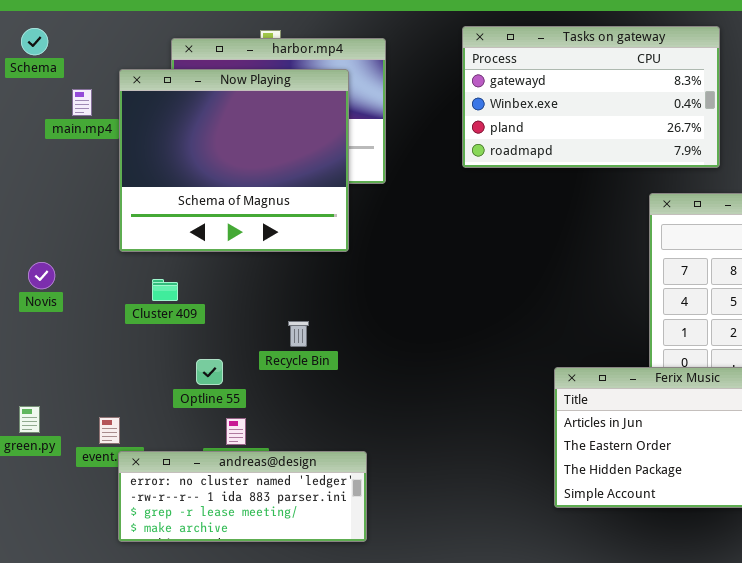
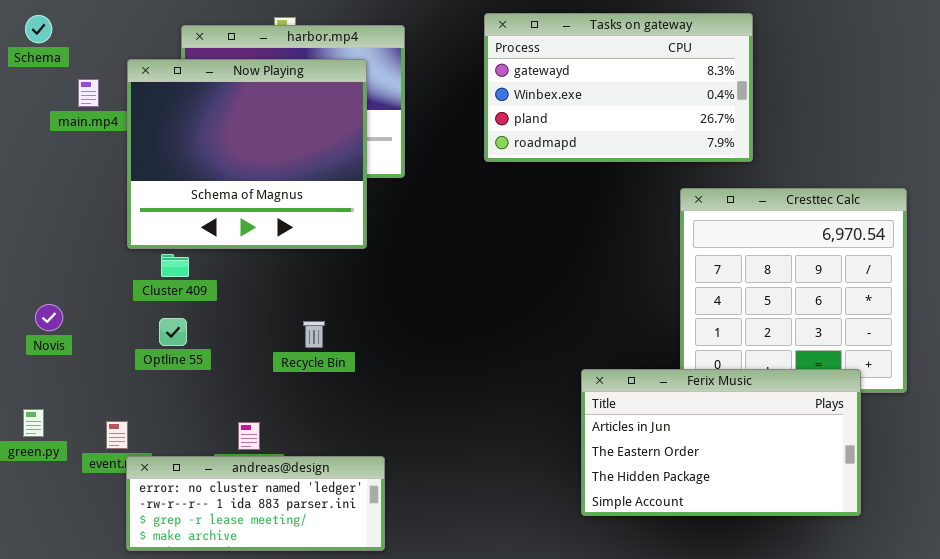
Novis: [28,262,55,289] -> [35,304,63,331], moved
Cluster 409: [152,279,178,301] -> [161,254,189,277], moved
Optline 55: [196,359,223,385] -> [159,318,187,346], moved

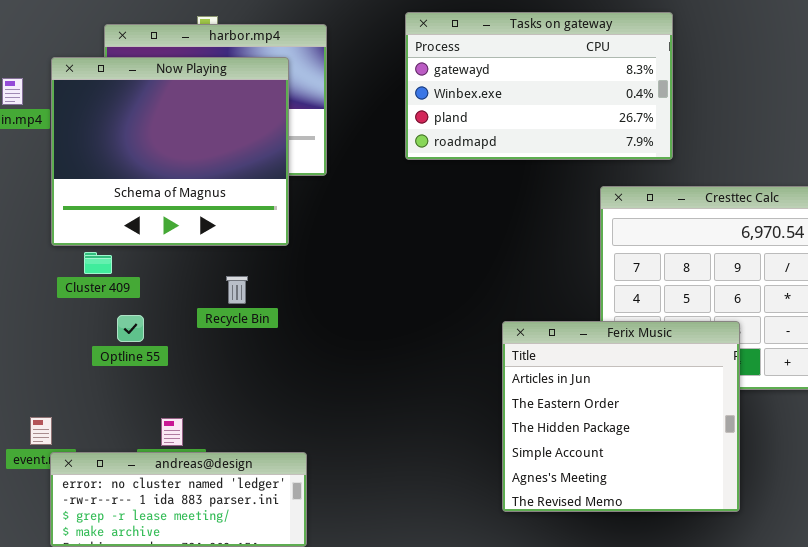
Optline 55: [159,318,187,346] -> [117,315,144,342], moved
Recycle Bin: [303,321,325,348] -> [226,276,248,304], moved
Ferix Music: [581,369,861,516] -> [502,321,740,512], resized

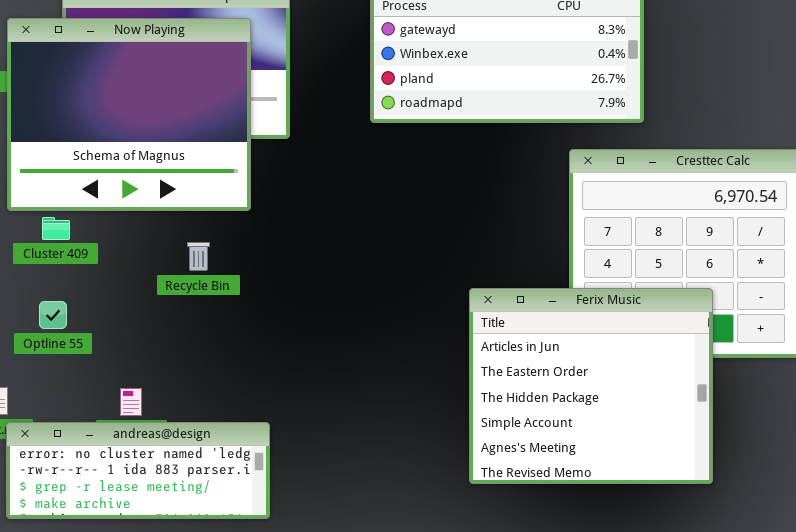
Optline 55: [117,315,144,342] -> [39,301,67,329], moved

